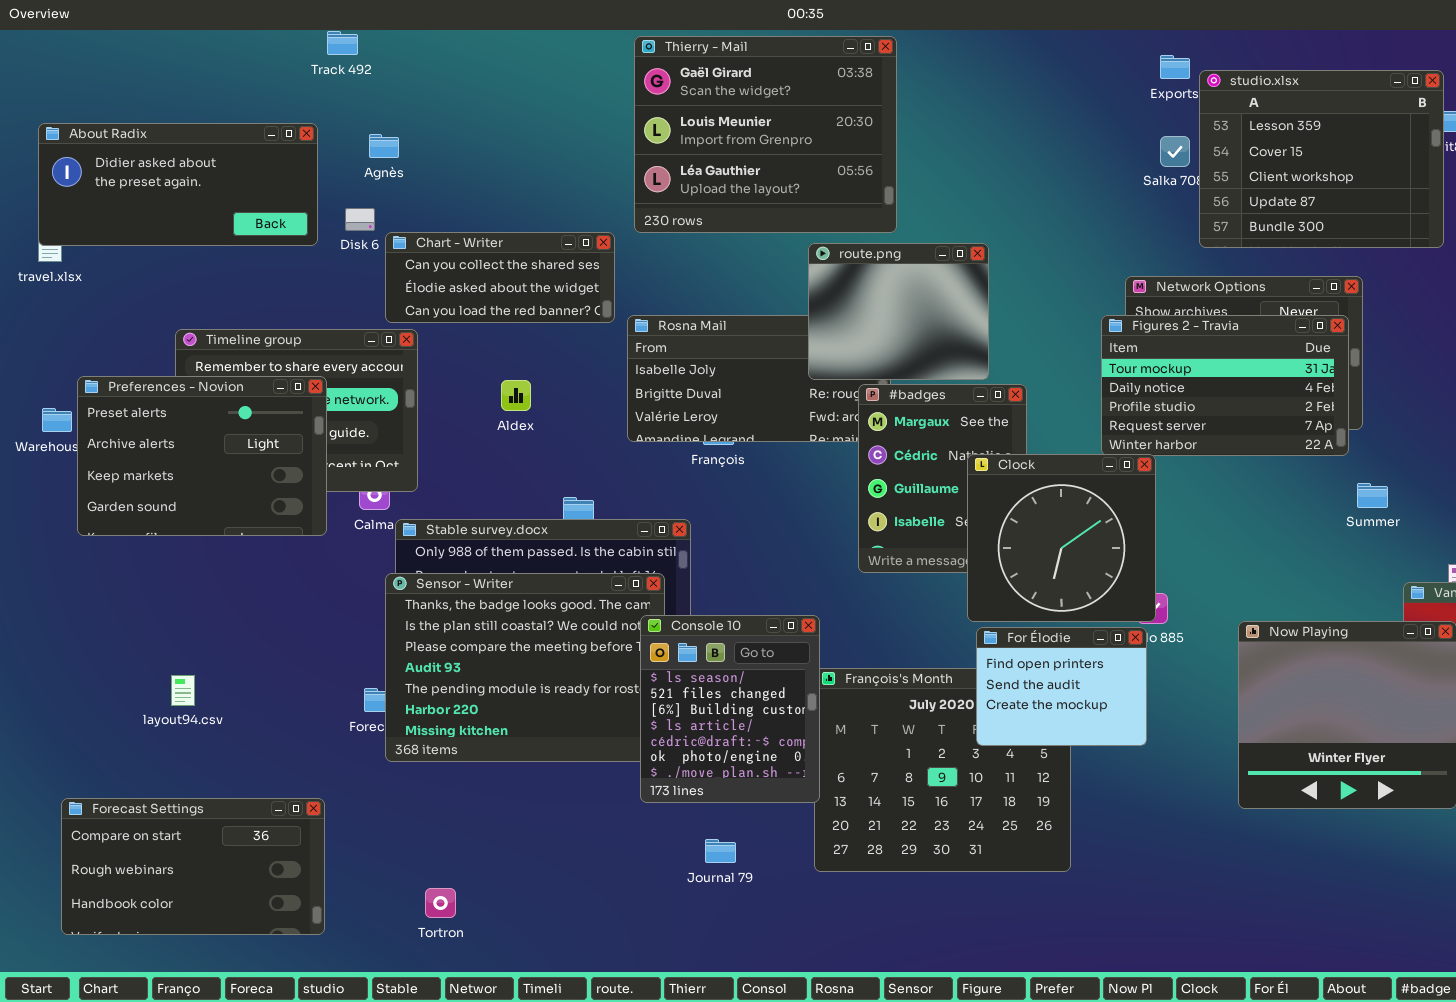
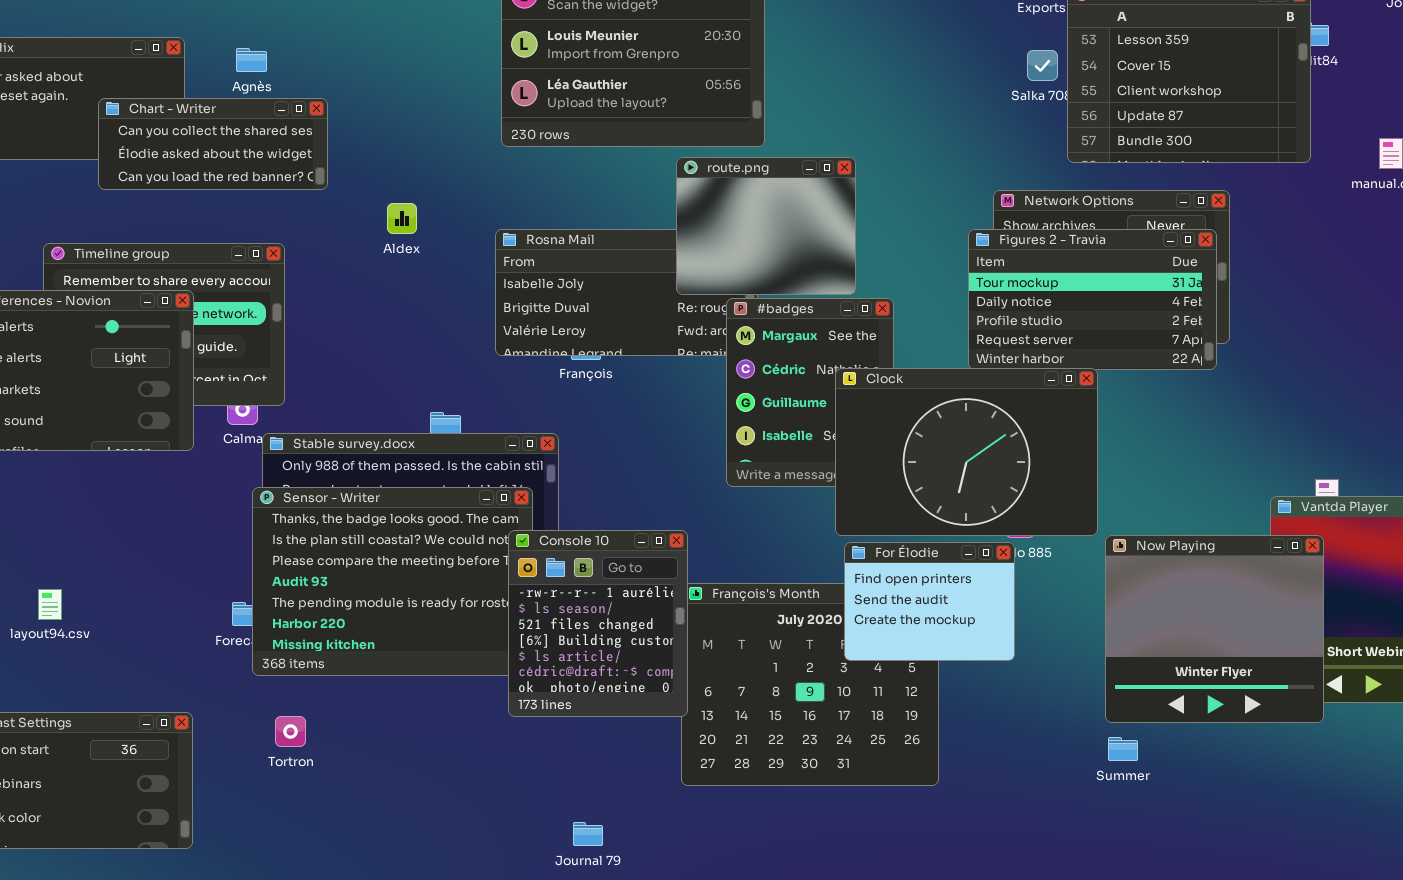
Chart - Writer: [385,232,615,323] -> [98,98,328,190], moved
Aldex: [501,380,531,411] -> [387,203,417,234], moved
Clock: [967,454,1156,622] -> [835,368,1098,536], resized
Summer: [1357,483,1388,508] -> [1108,737,1138,761], moved
Console 10: [640,615,820,803] -> [508,530,688,717], scrolled up 1 row
Journal 79: [705,839,736,863] -> [573,822,603,846], moved
Tortron: [425,888,456,918] -> [275,716,306,747], moved

